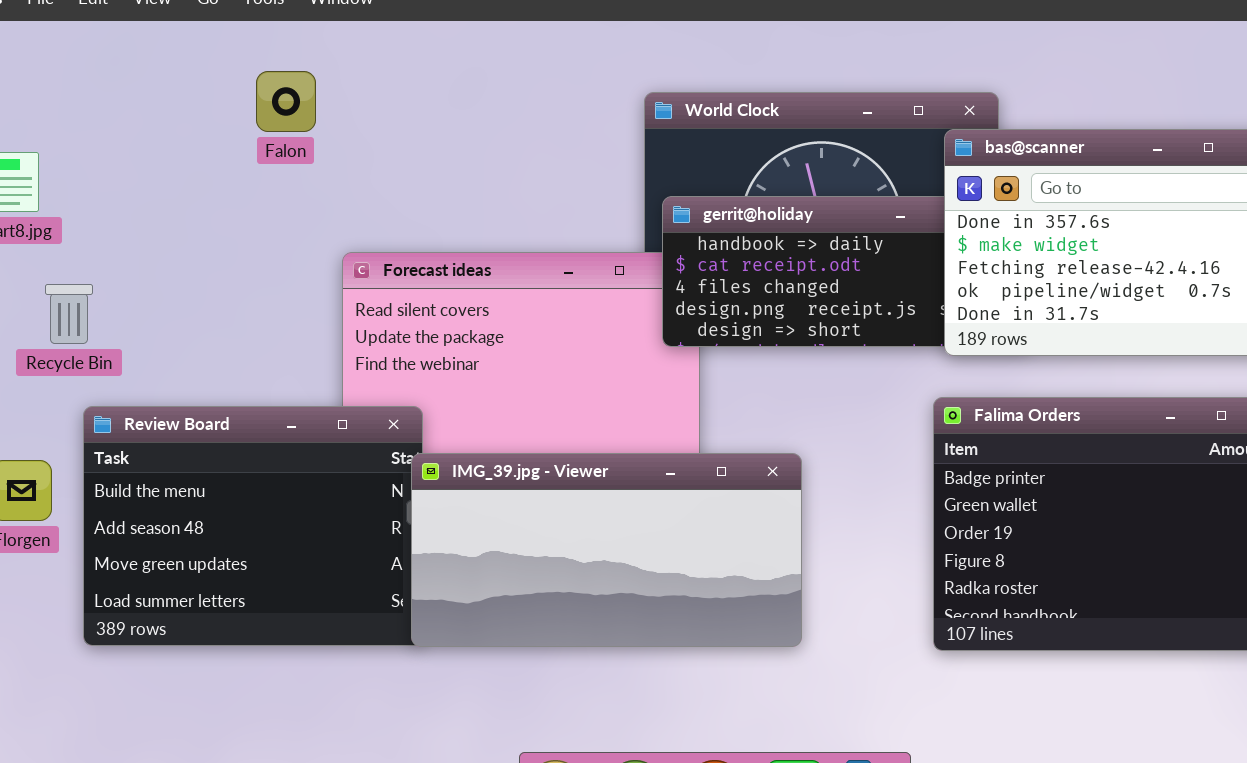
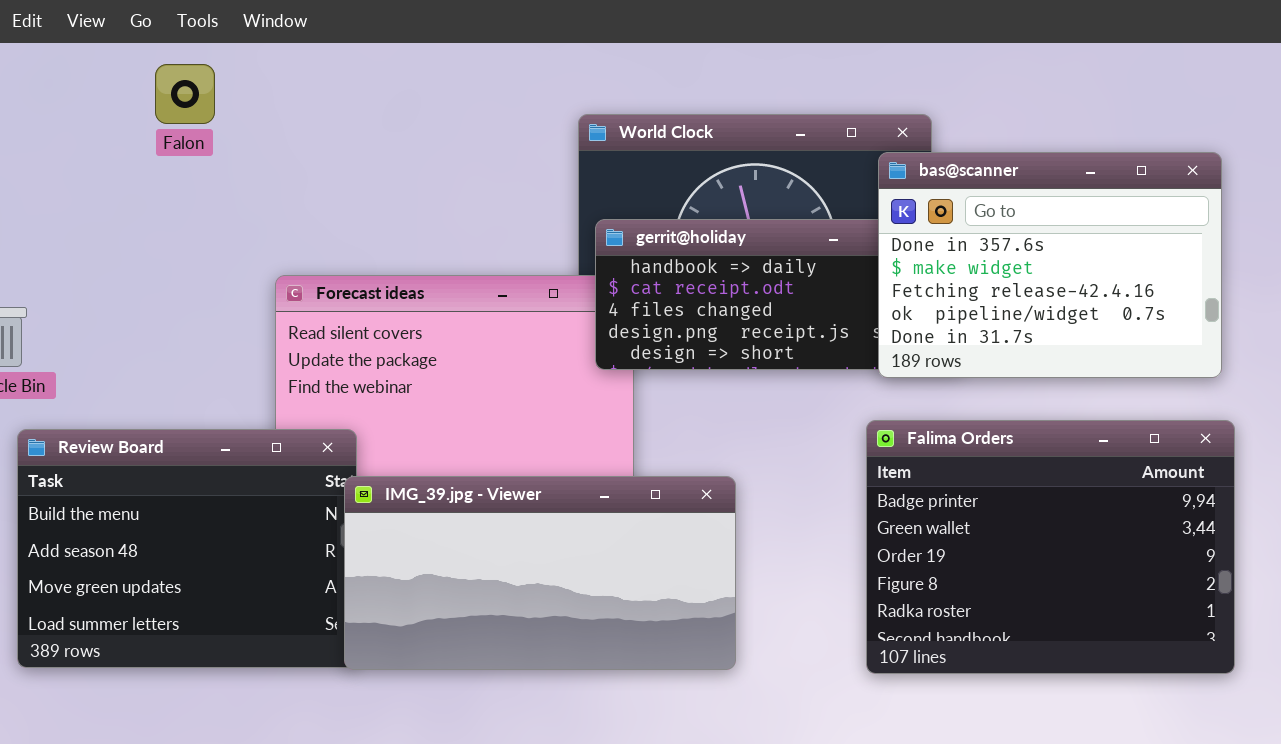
Falon: [256,71,316,132] -> [155,64,215,124], moved

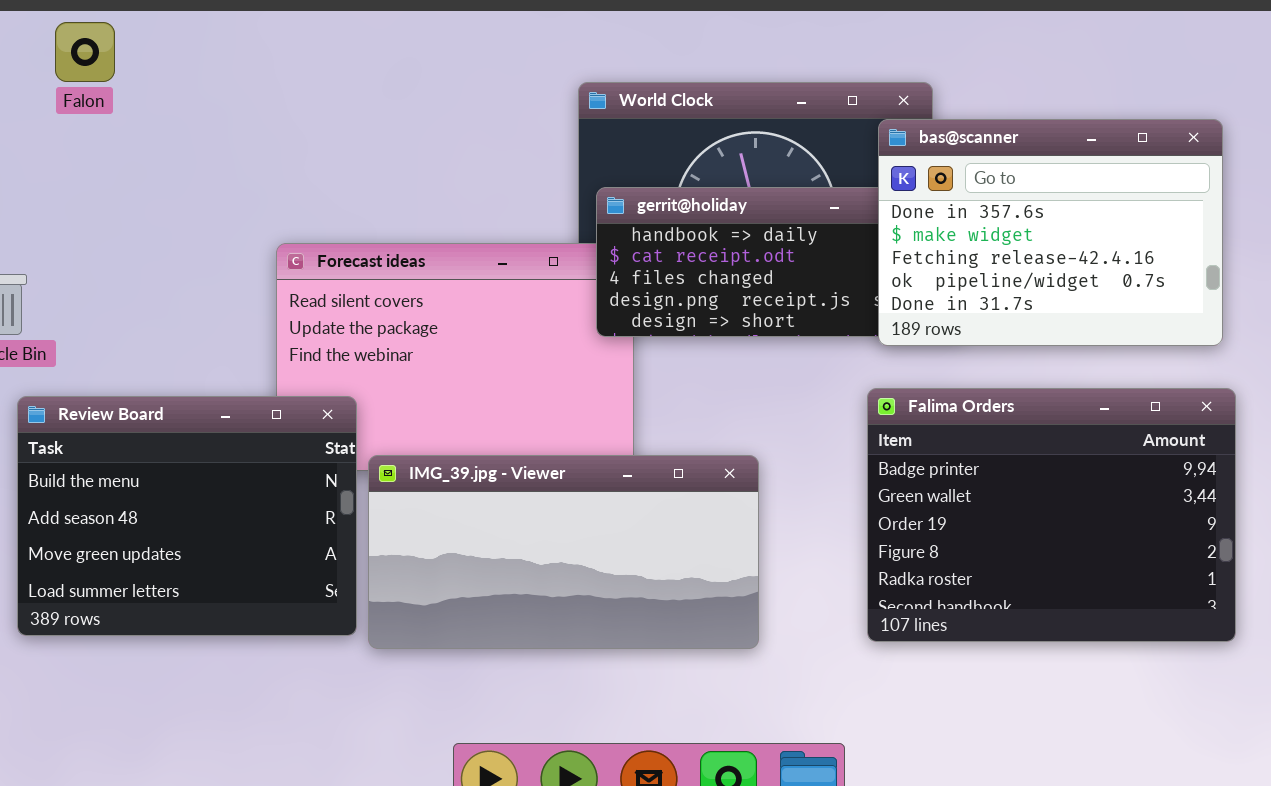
Falon: [155,64,215,124] -> [55,22,115,82], moved
IMG_39.jpg - Viewer: [344,476,736,670] -> [368,455,759,649], moved

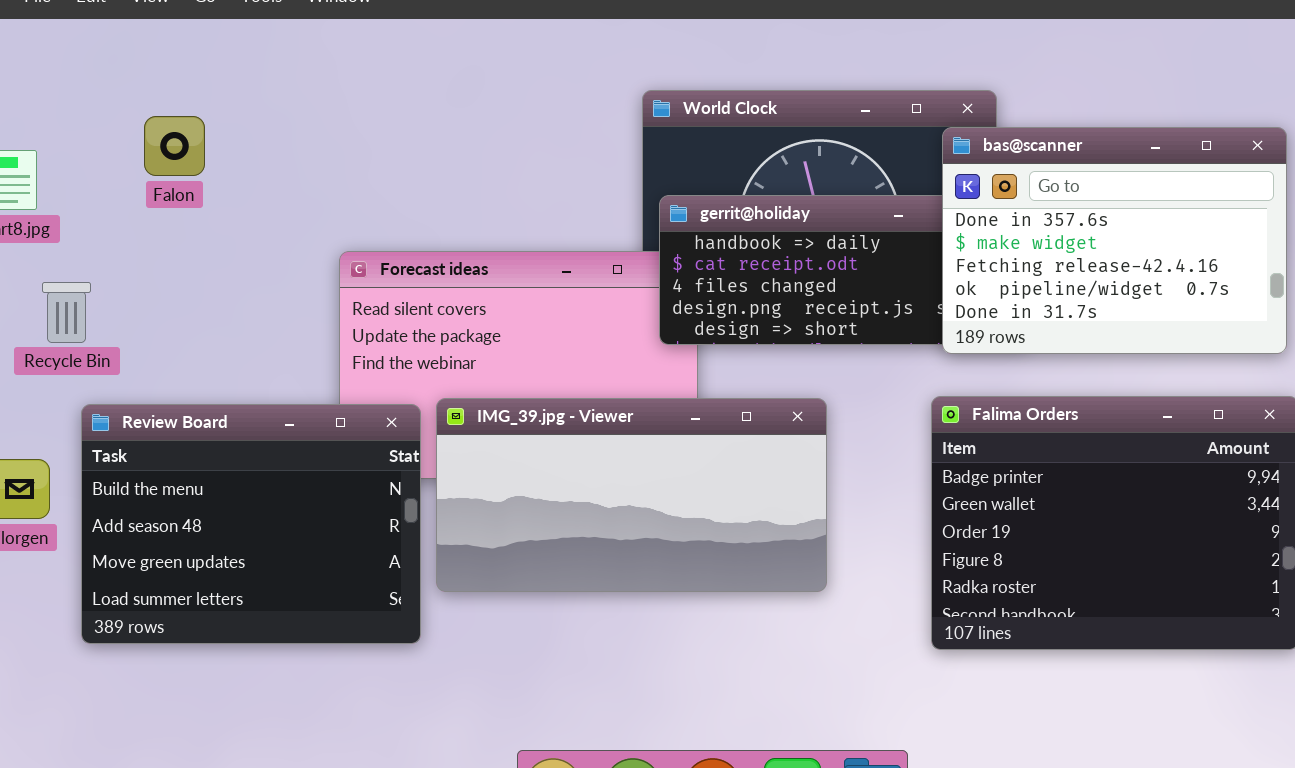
Falon: [55,22,115,82] -> [144,116,205,176], moved
IMG_39.jpg - Viewer: [368,455,759,649] -> [436,398,827,592], moved

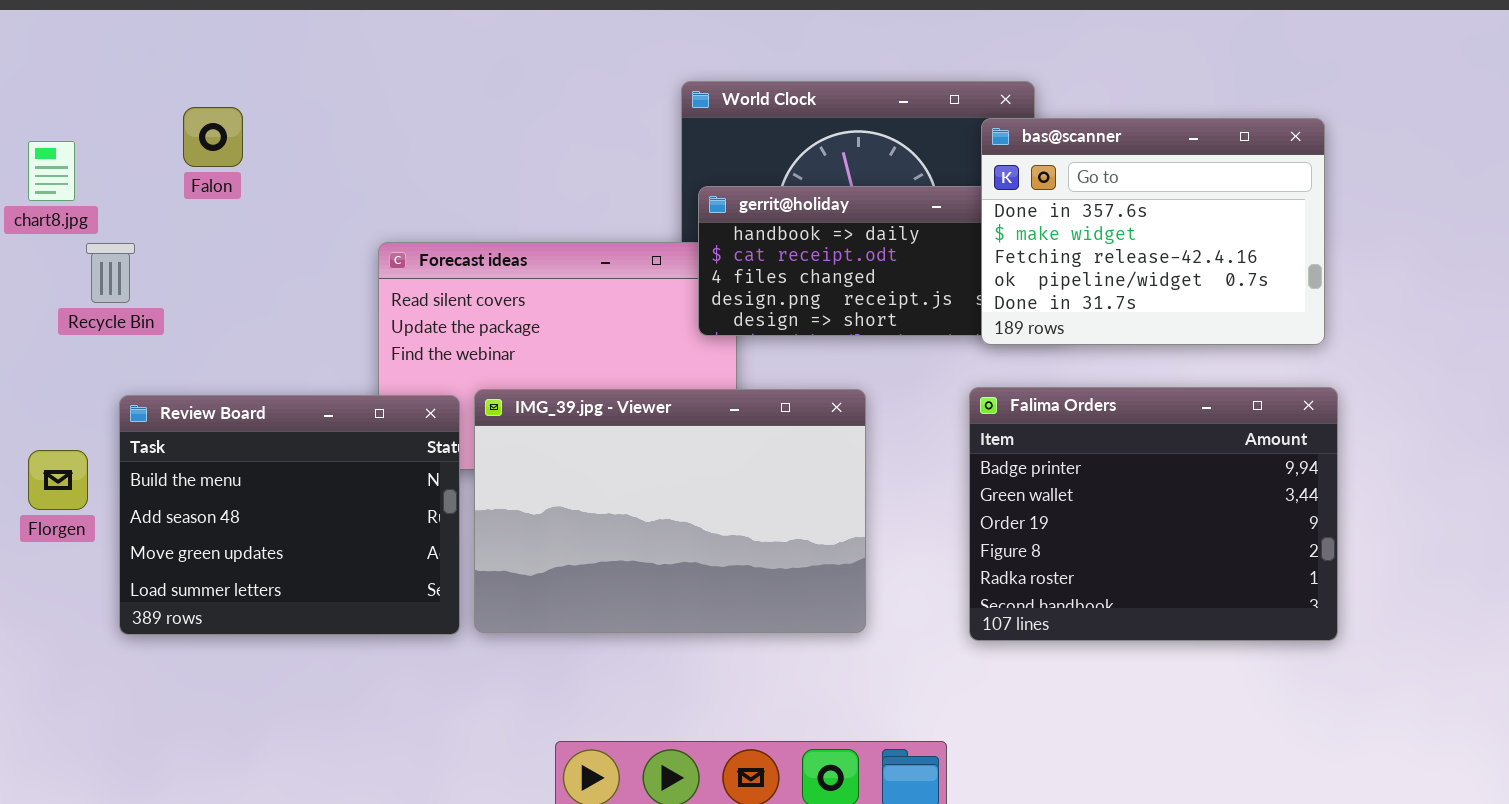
Recycle Bin: [42,282,91,343] -> [86,243,135,303], moved
IMG_39.jpg - Viewer: [436,398,827,592] -> [474,389,866,633], resized

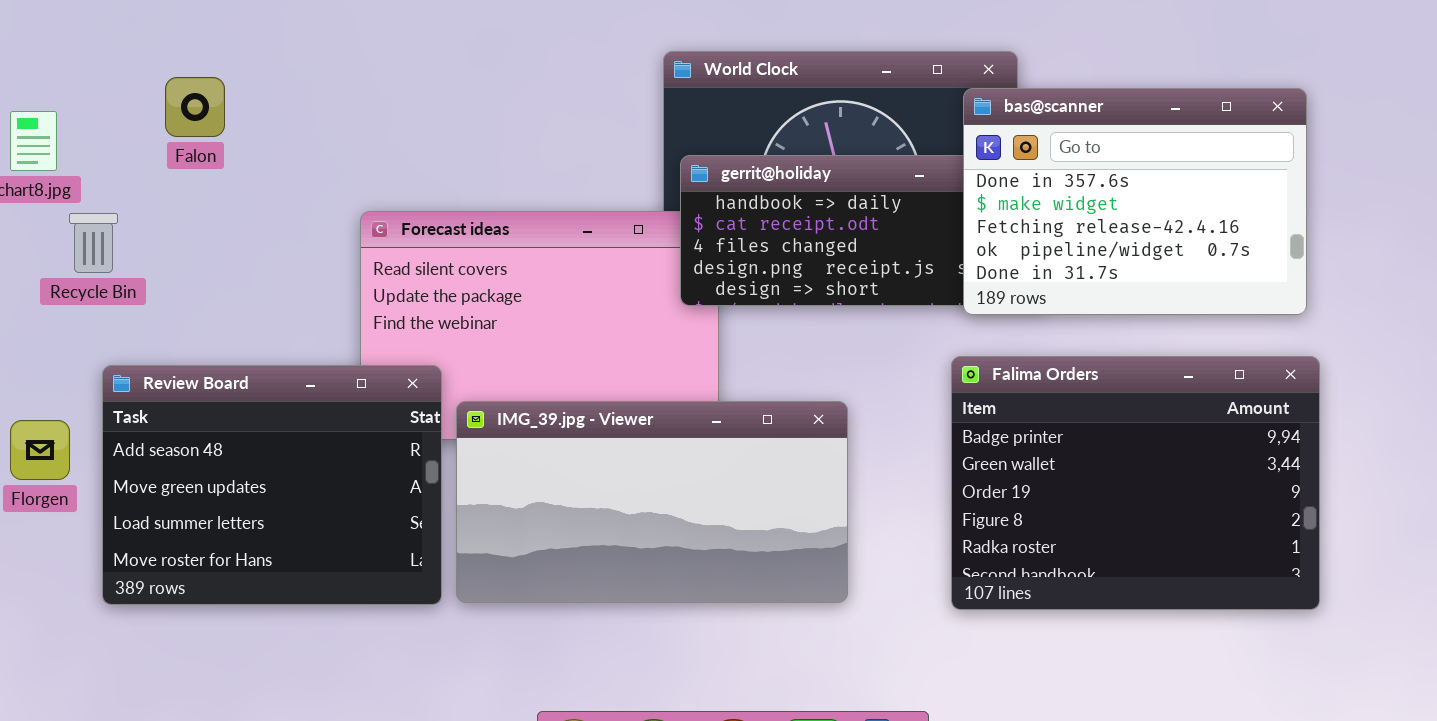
IMG_39.jpg - Viewer: [474,389,866,633] -> [456,401,848,603], resized
Review Board: [119,395,460,635] -> [102,365,442,605], scrolled down 1 row

